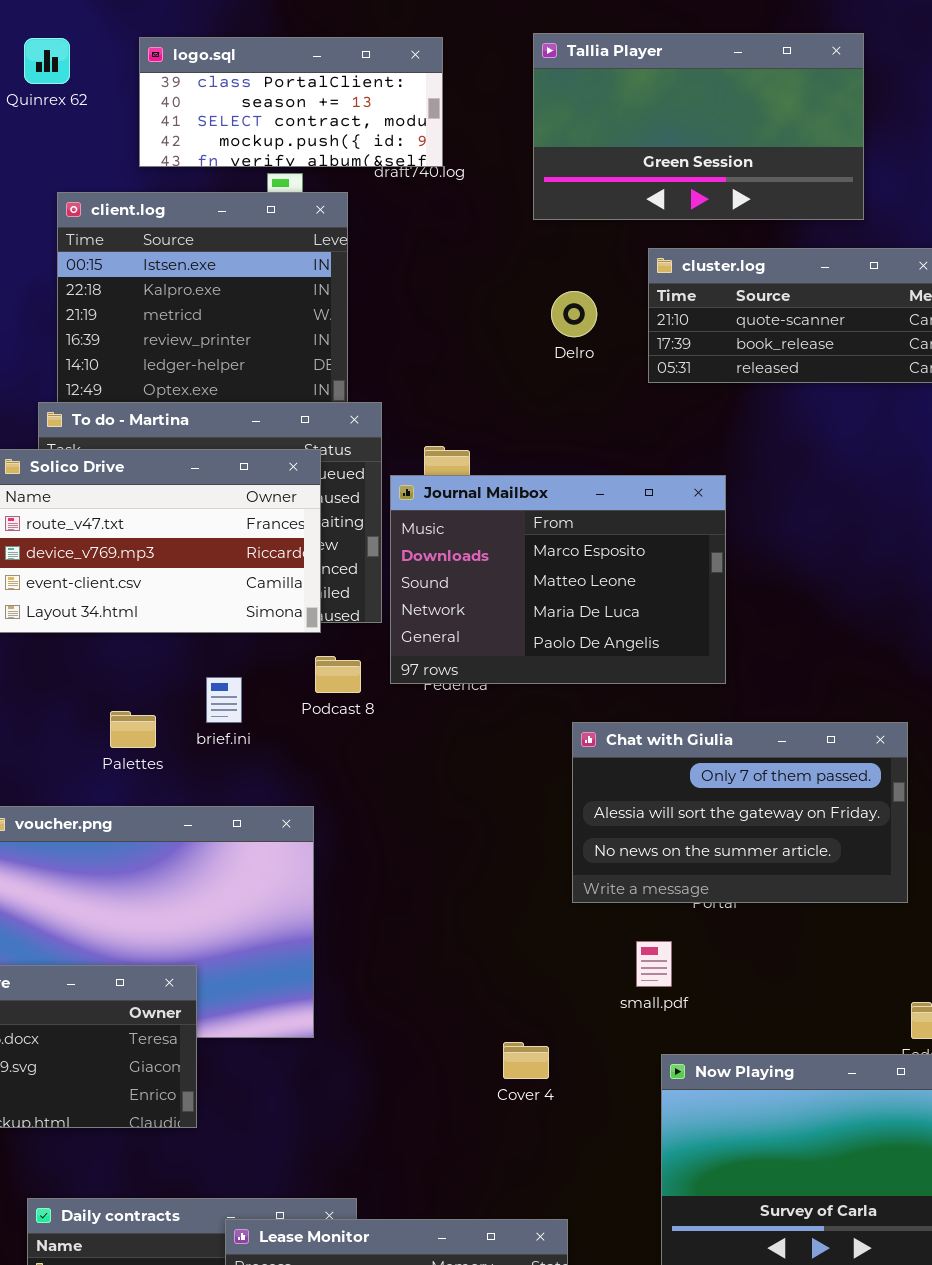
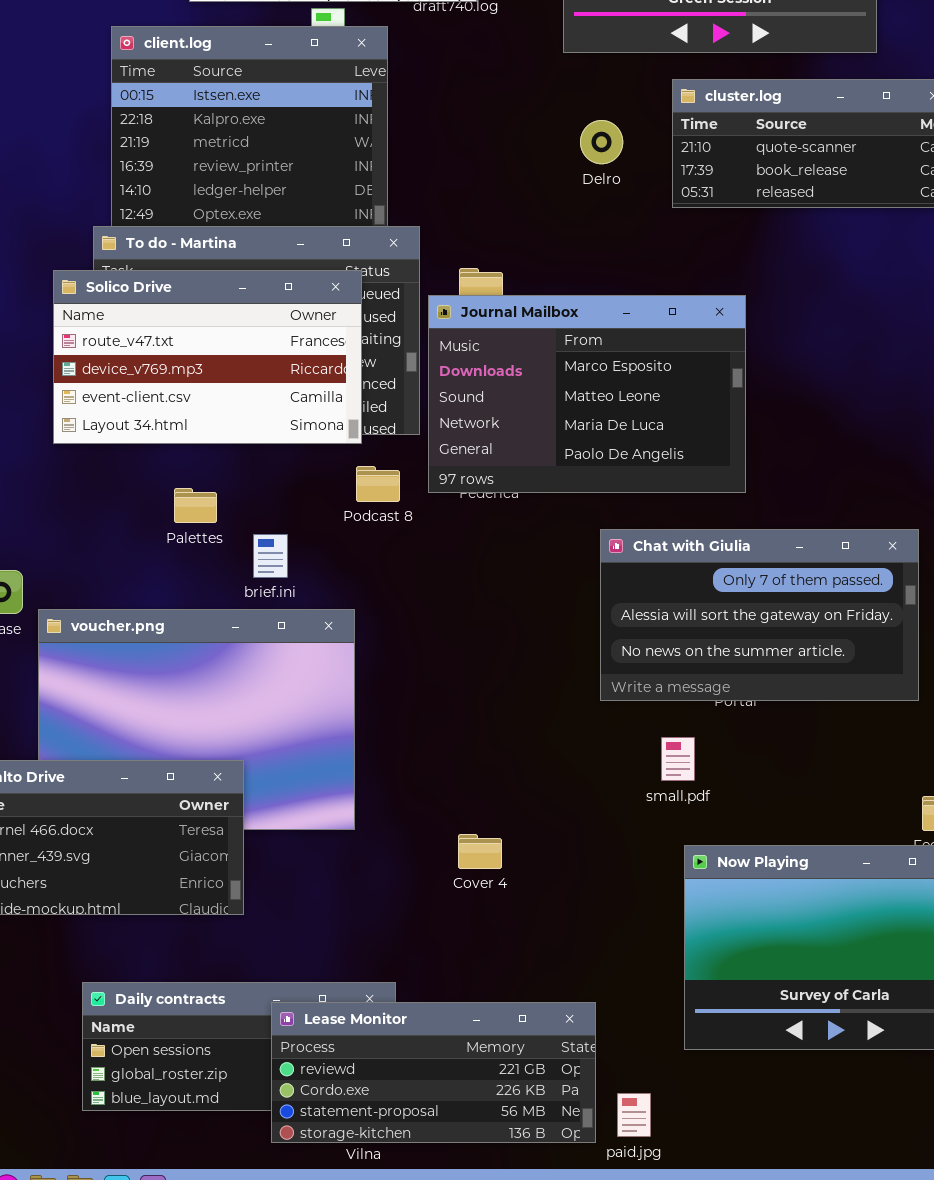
brief.ini: [206,677,242,723] -> [253,534,288,578], moved
Palettes: [110,711,156,748] -> [174,488,217,523], moved
Cover 4: [503,1042,549,1079] -> [458,834,502,869], moved

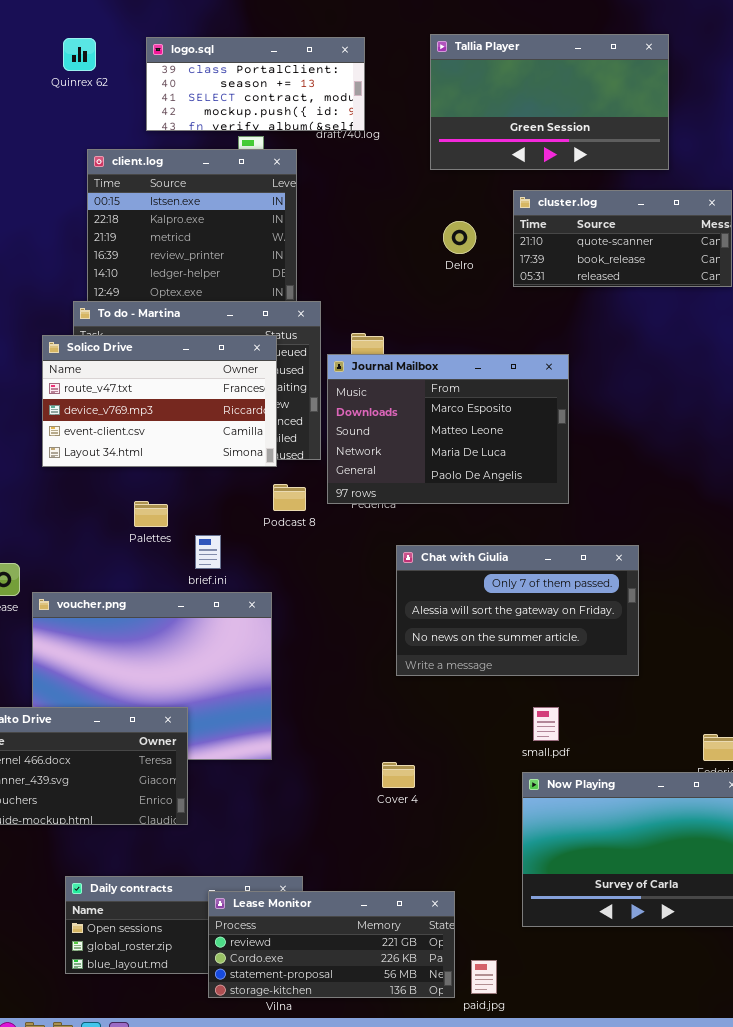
Chat with Giulia: [600,529,919,701] -> [396,545,639,676], moved
small.pdf: [661,737,695,781] -> [533,707,559,741], moved
Cover 4: [458,834,502,869] -> [382,762,415,788], moved

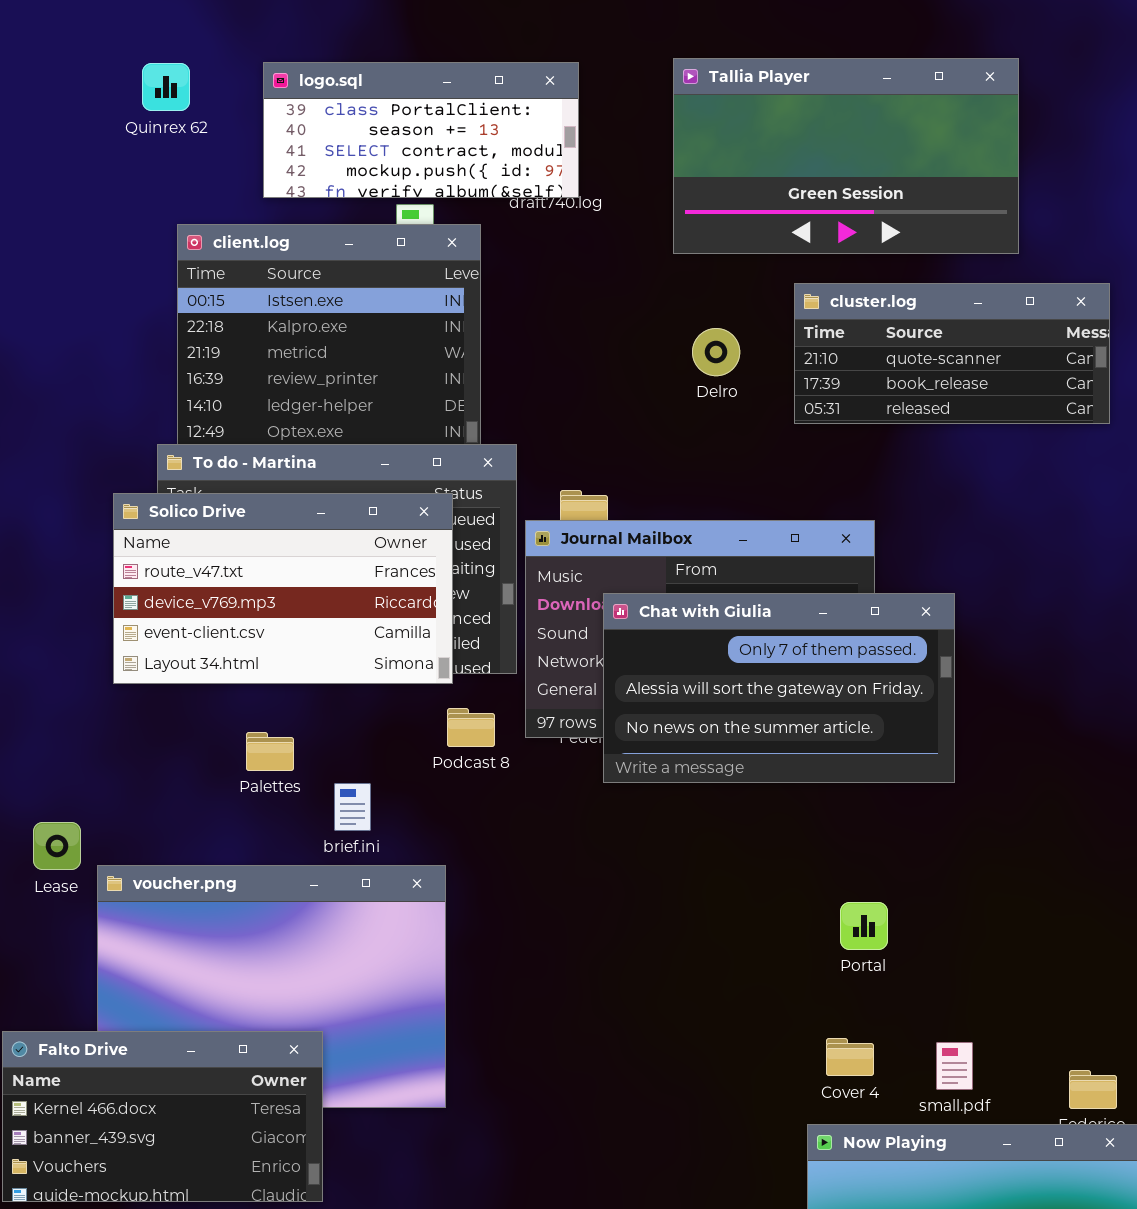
Chat with Giulia: [396,545,639,676] -> [603,593,955,783], moved
small.pdf: [533,707,559,741] -> [936,1042,973,1090], moved
Cover 4: [382,762,415,788] -> [826,1038,874,1076], moved

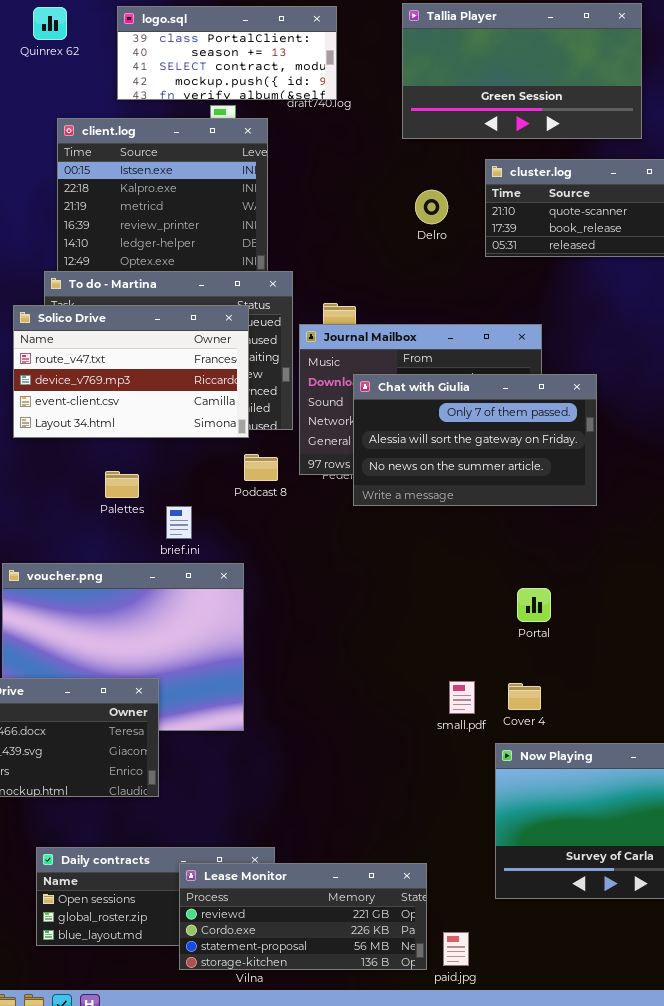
small.pdf: [936,1042,973,1090] -> [449,681,475,714], moved

